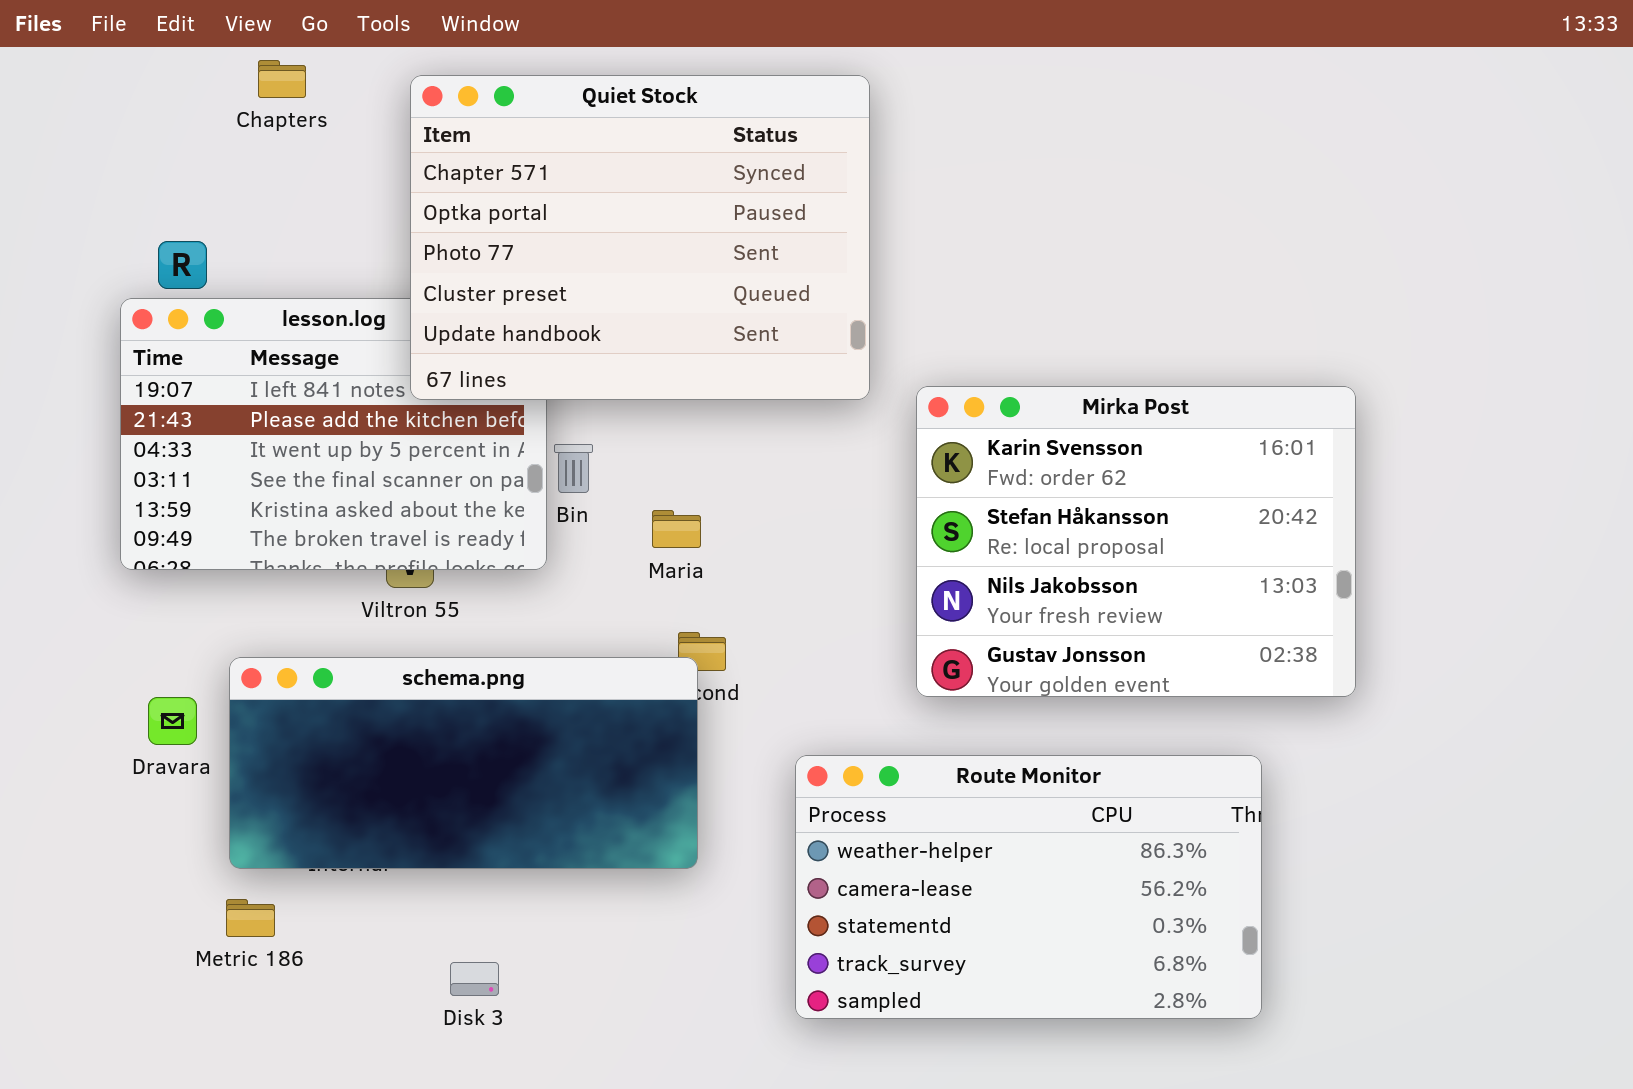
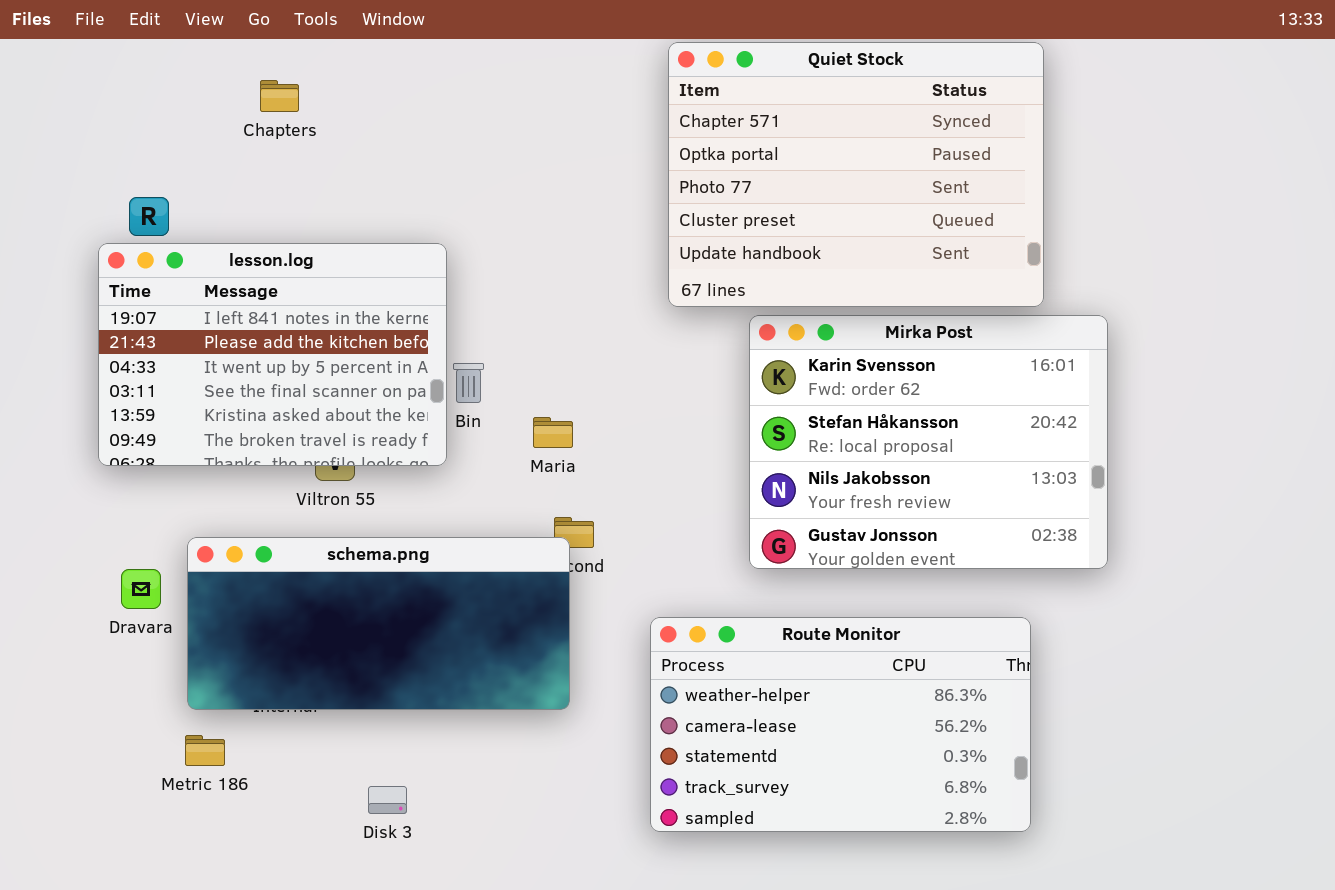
Chapters: [258,60,306,98] -> [260,80,299,112], moved
Quiet Stock: [410,75,870,400] -> [668,42,1044,307], moved

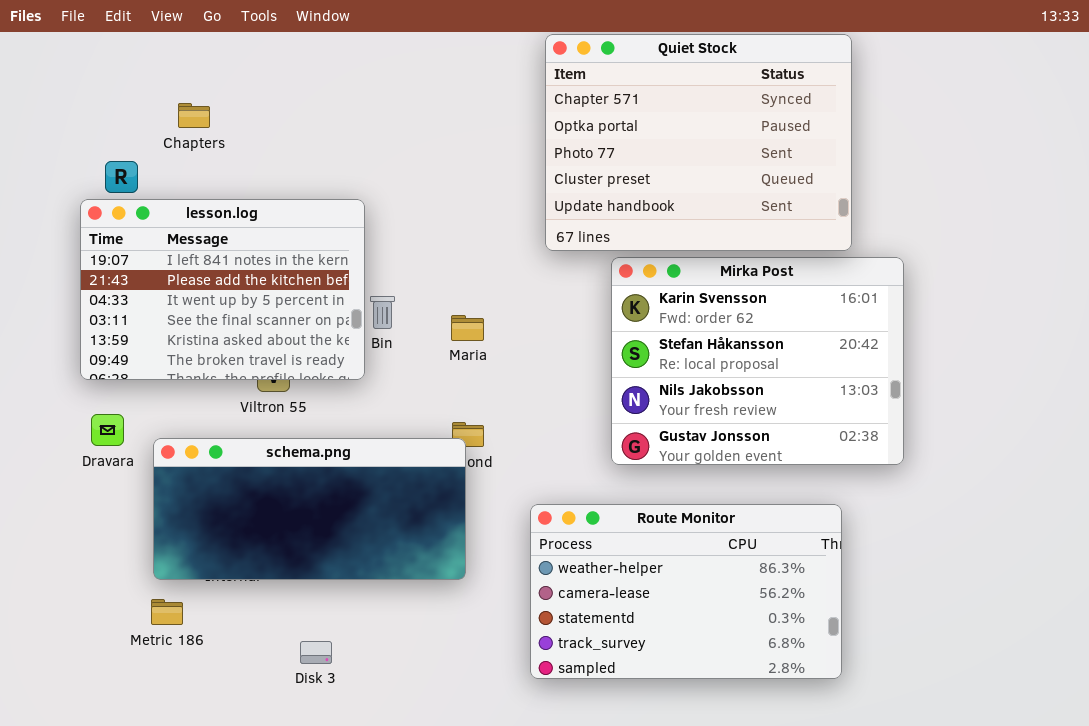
Chapters: [260,80,299,112] -> [178,103,210,128], moved
Maria: [533,417,573,448] -> [451,315,484,341], moved
Dravara: [121,569,161,609] -> [91,414,124,446], moved

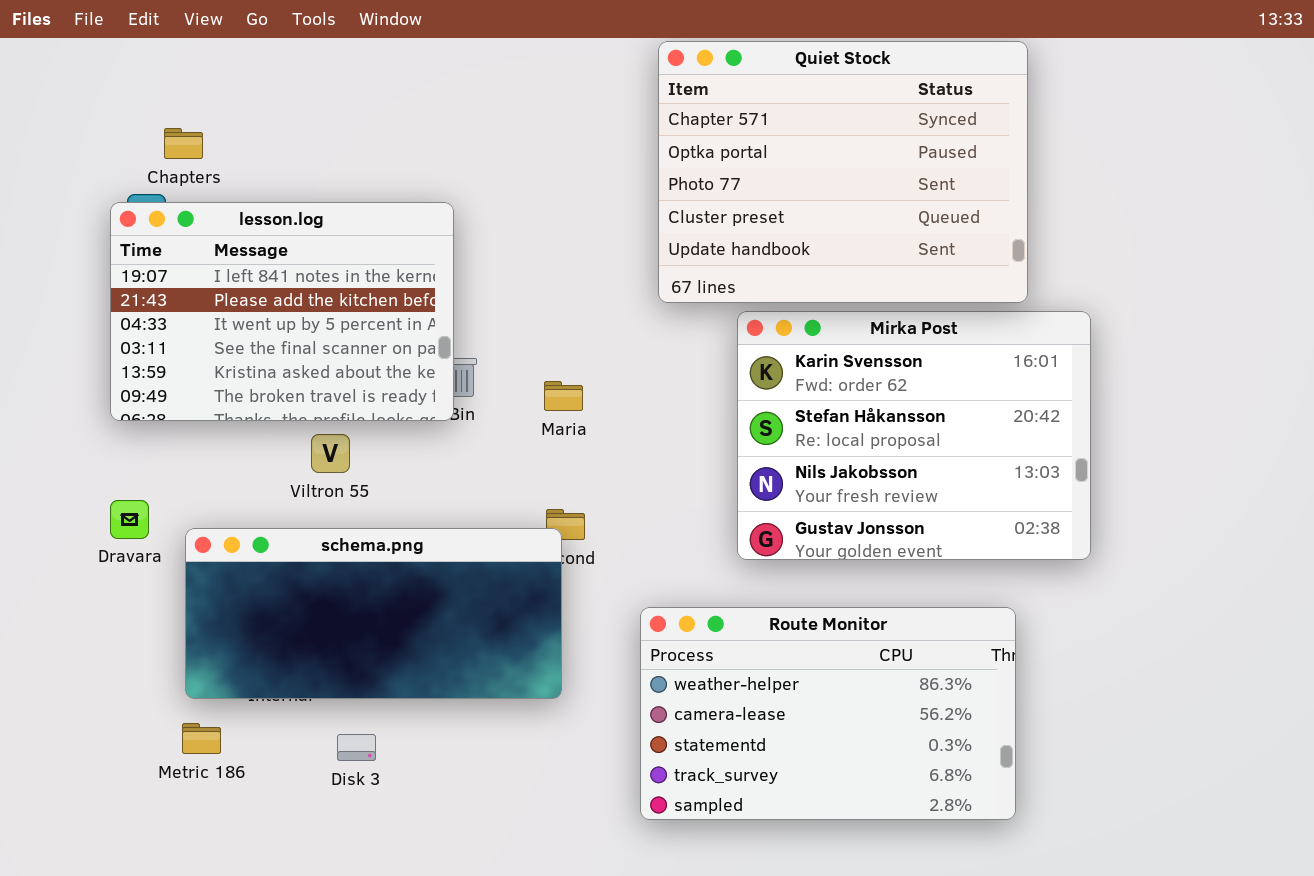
Chapters: [178,103,210,128] -> [164,128,203,159], moved
lesson.log: [80,199,365,380] -> [110,202,454,421], moved
Disk 3: [300,641,332,664] -> [337,734,376,761], moved

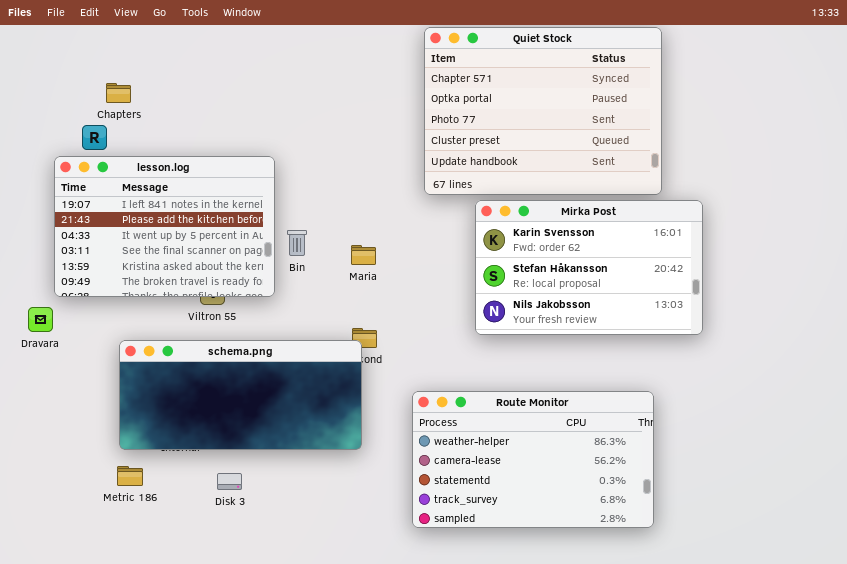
lesson.log: [110,202,454,421] -> [54,156,275,297], moved
Mirka Post: [737,311,1091,560] -> [475,200,703,335], resized
Dravara: [110,500,149,539] -> [28,307,53,332], moved

